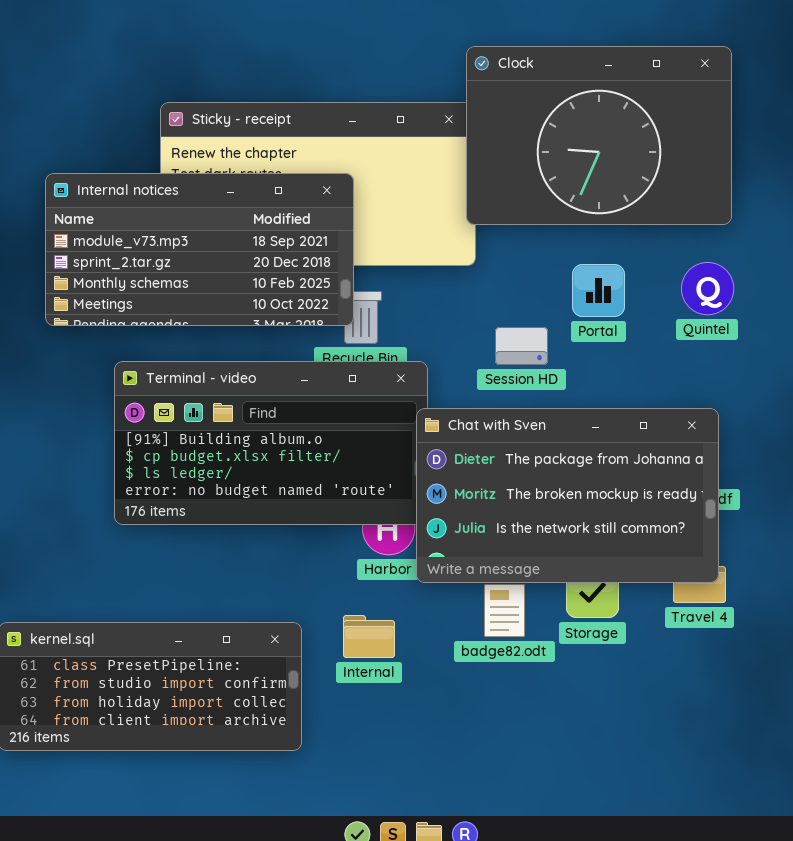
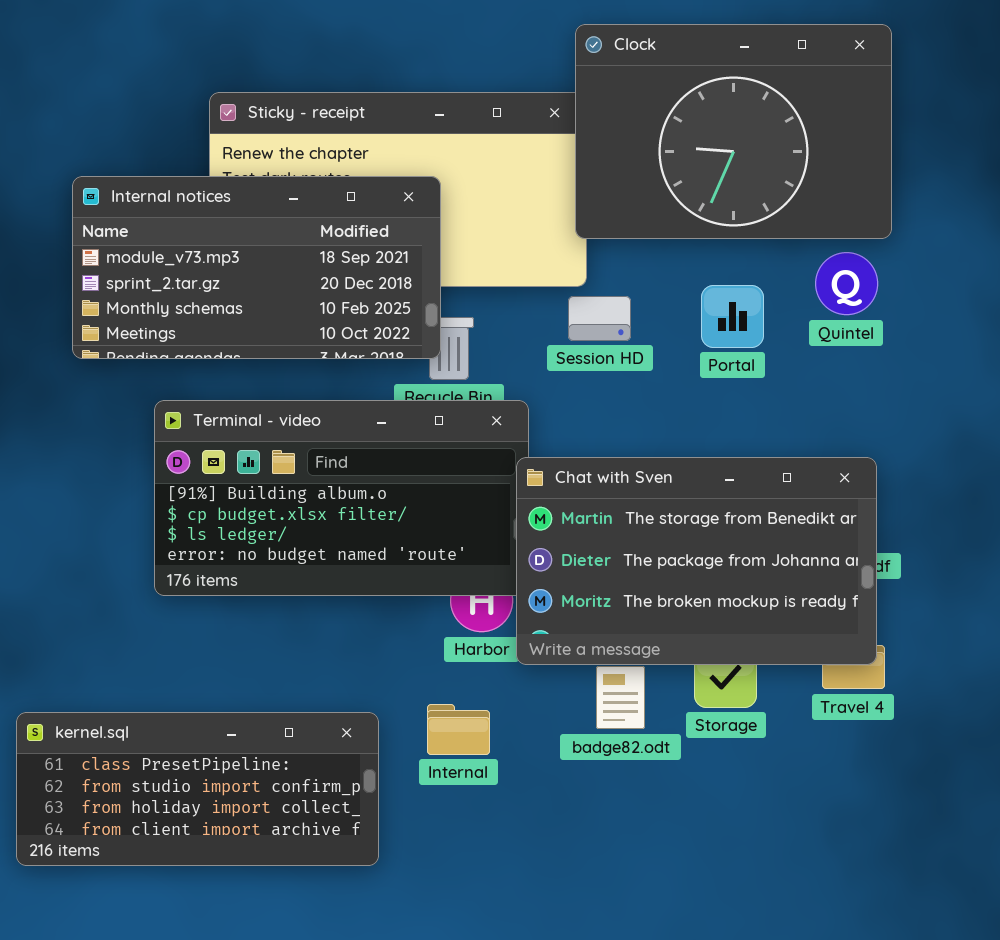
Quintel: [681,262,734,315] -> [815,252,878,315], moved
Session HD: [495,327,548,365] -> [568,296,631,341], moved
Chat with Sven: [416,408,719,583] -> [516,457,877,665], scrolled up 1 row

